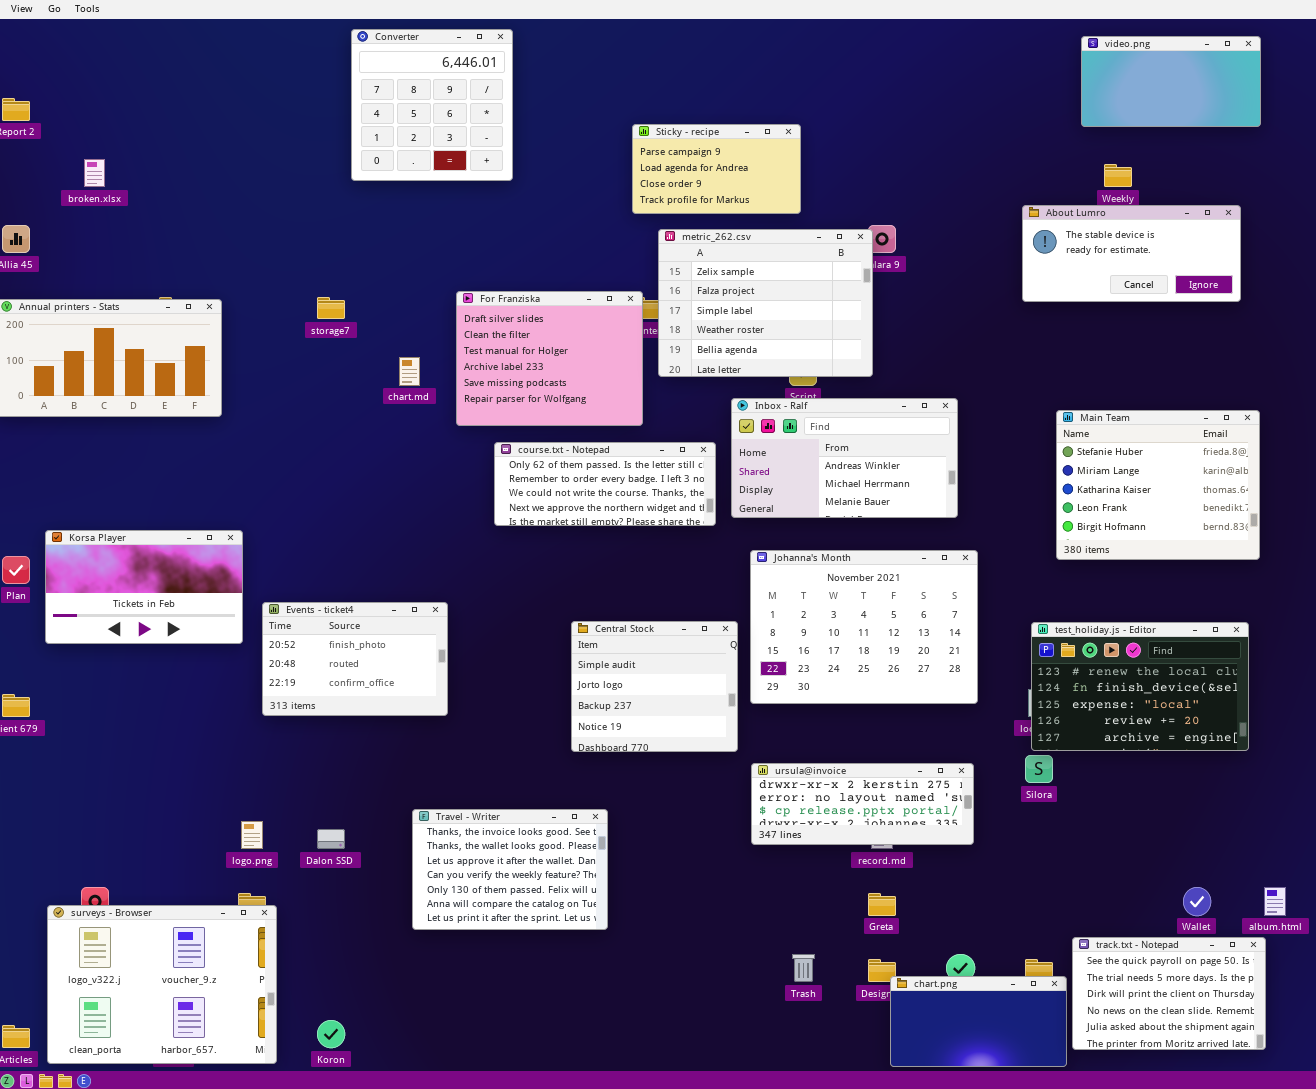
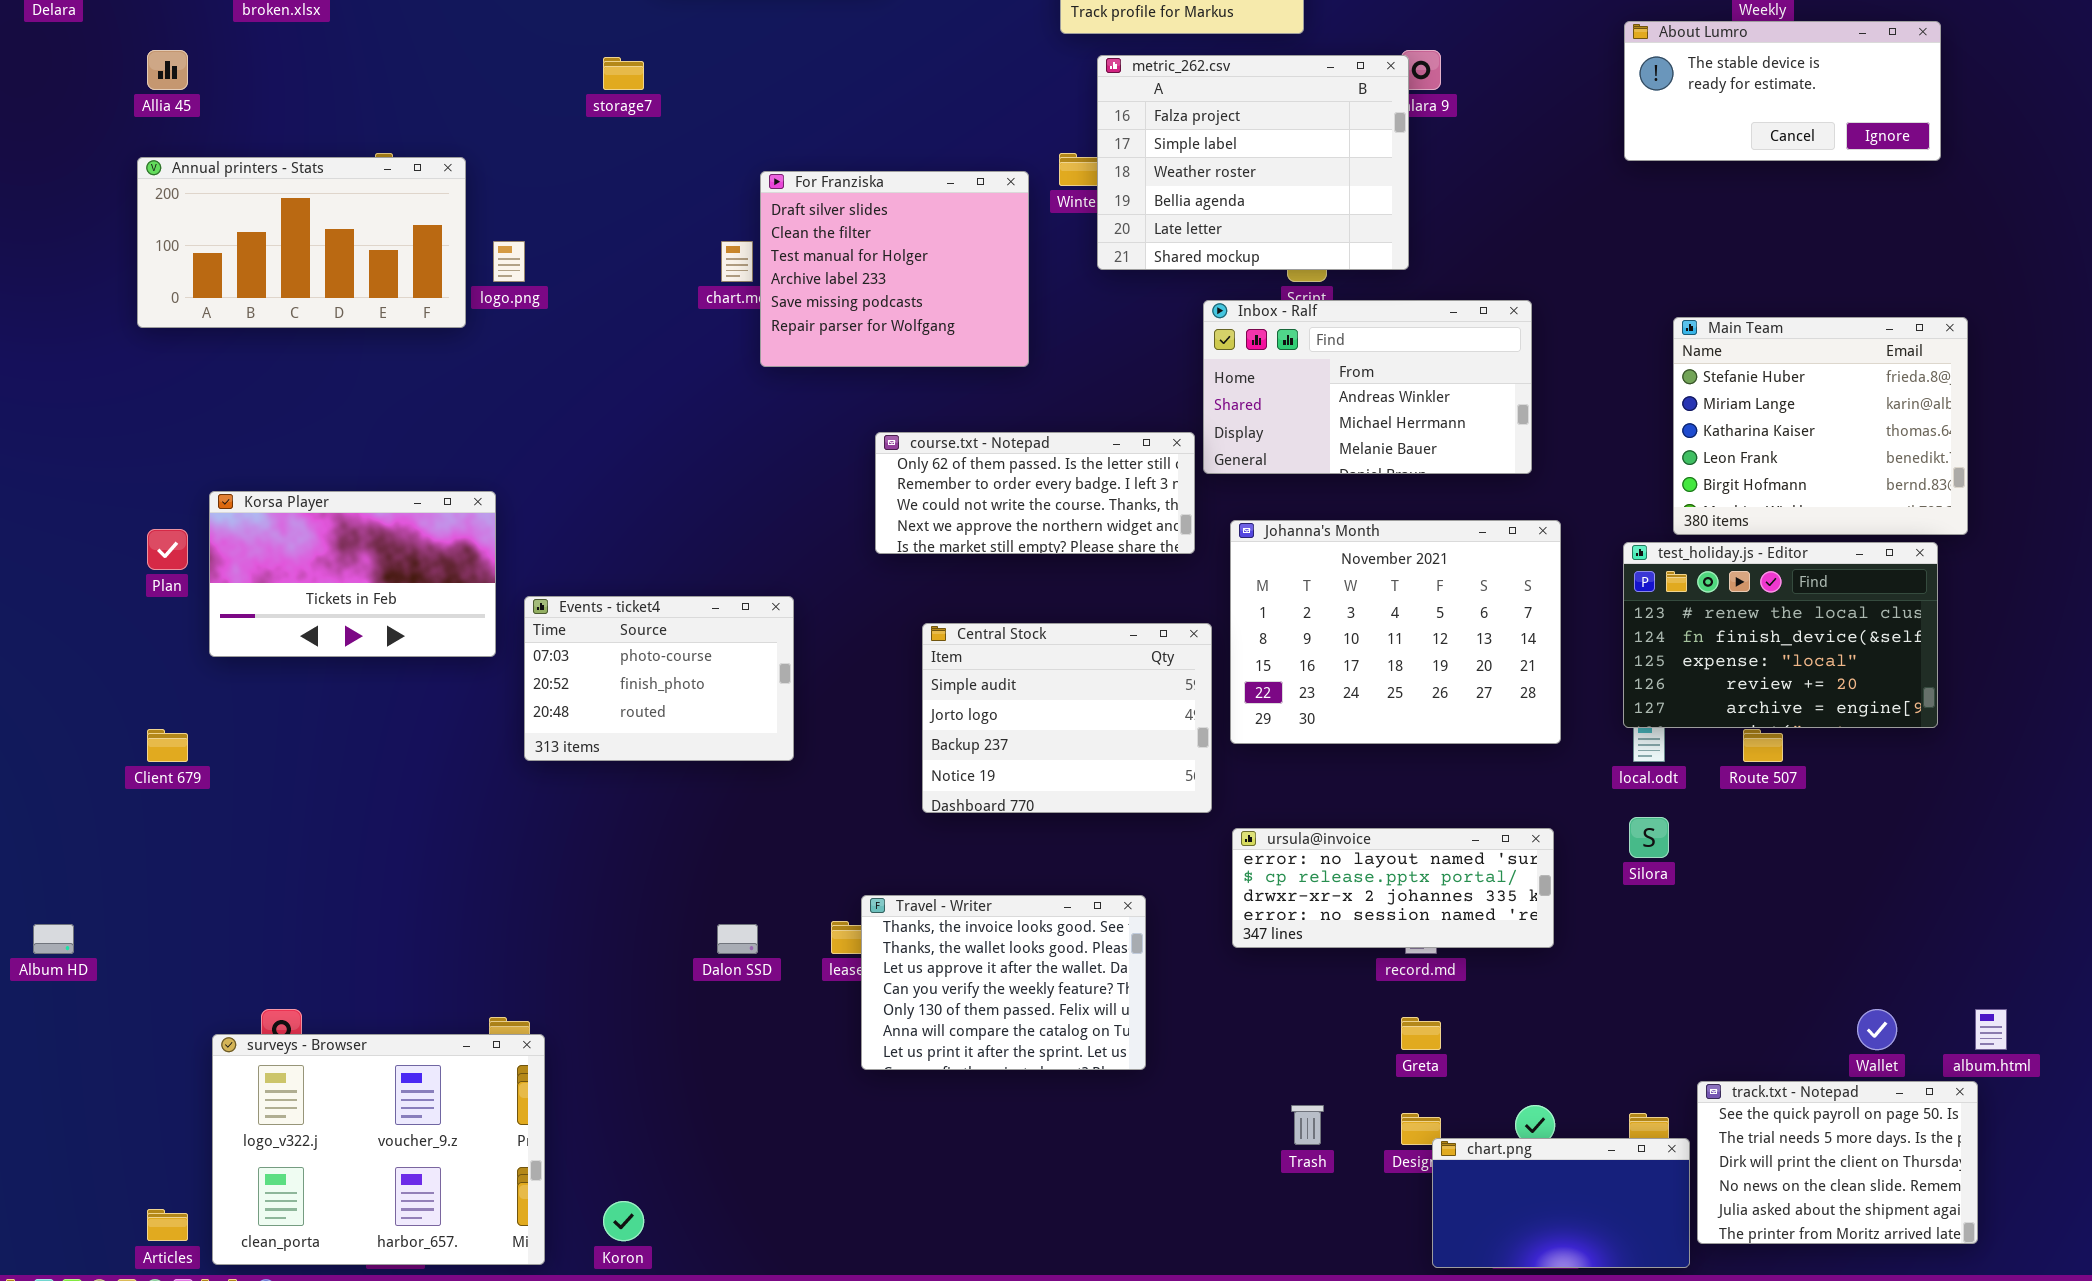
metric_262.csv: [658,229,873,377] -> [1097,55,1409,270], scrolled down 1 row
For Franziska: [456,291,643,426] -> [760,171,1029,367], moved
storage7: [317,297,345,319] -> [603,57,644,90], moved
course.txt - Notepad: [494,442,716,526] -> [875,432,1195,554], moved
Events - ticket4: [262,602,448,716] -> [524,596,794,761], scrolled up 1 row
Central Stock: [571,621,738,752] -> [922,623,1212,813], resized
test_holiday.js - Editor: [1031,622,1249,751] -> [1623,542,1938,728], moved
ursula@invoice: [751,763,974,845] -> [1232,828,1554,948], scrolled down 1 row
Travel - Writer: [412,809,608,930] -> [861,895,1146,1070], moved
logo.png: [241,821,263,849] -> [493,241,525,282], moved
Dalon SSD: [317,829,345,849] -> [717,924,758,954], moved

